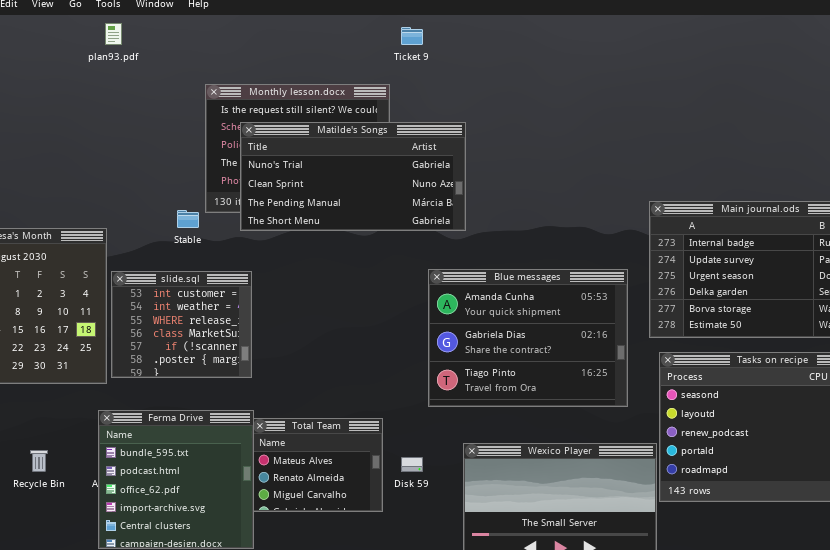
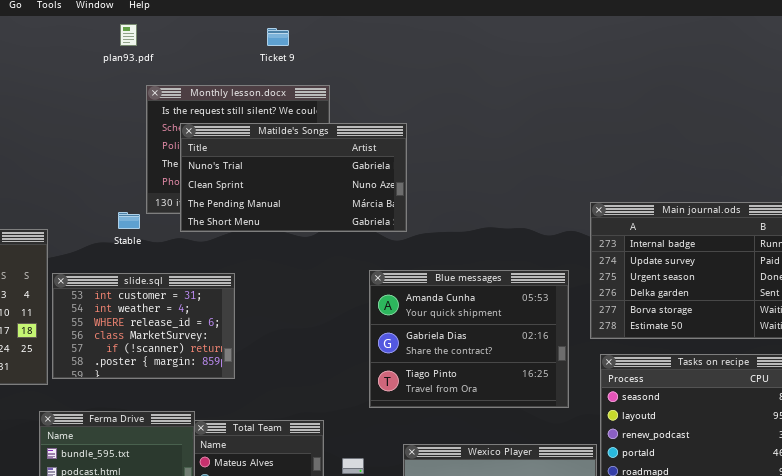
plan93.pdf: [105,23,122,45] -> [120,24,137,46], moved
Ticket 9: [401,27,423,45] -> [267,28,289,46], moved
slide.sql: [111,271,252,378] -> [52,273,235,379], resized

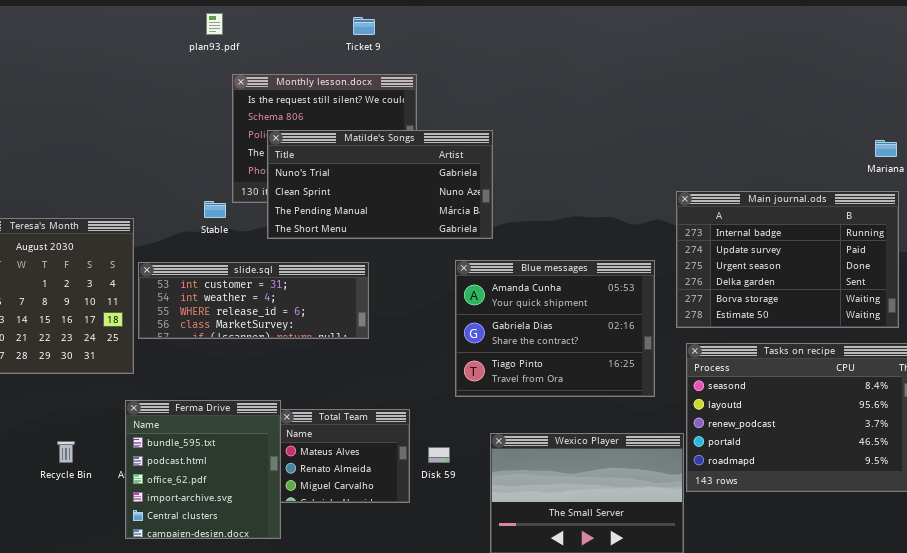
Matilde's Songs: [180,123,407,232] -> [267,130,493,239], moved
slide.sql: [52,273,235,379] -> [138,262,369,339], resized

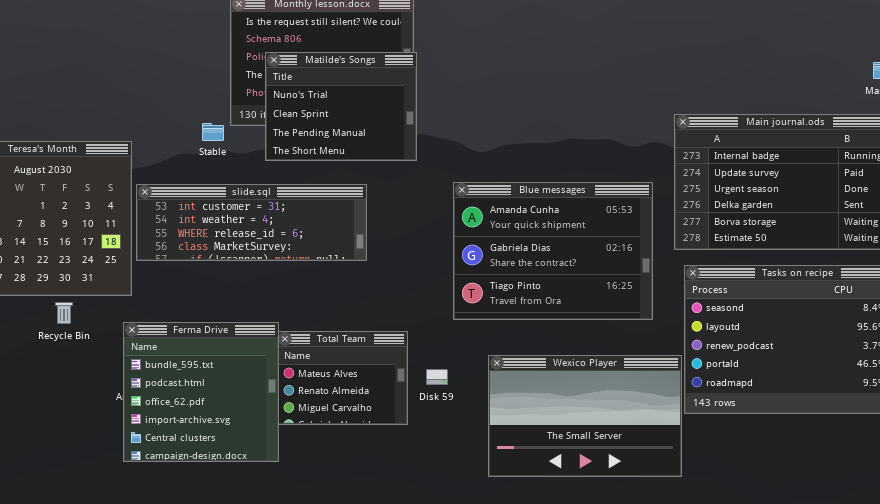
Matilde's Songs: [267,130,493,239] -> [265,52,417,161], resized
Recycle Bin: [57,441,75,463] -> [55,302,73,324], moved

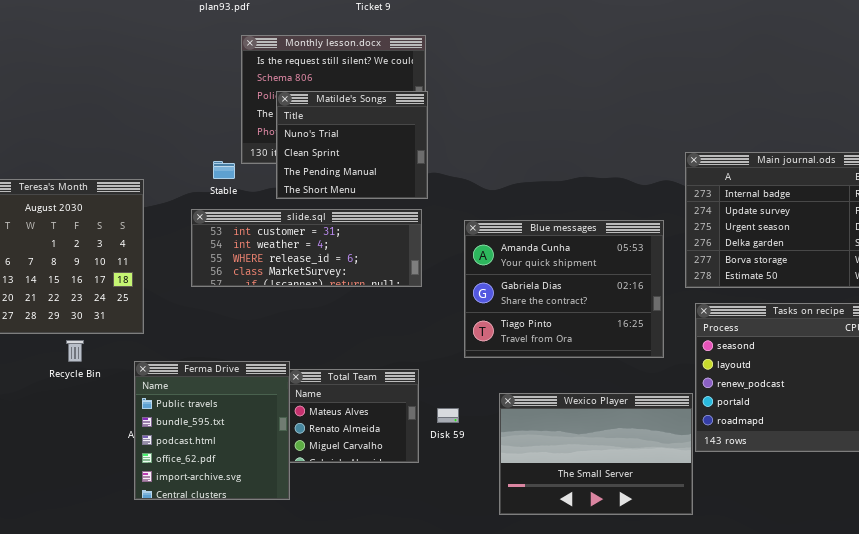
slide.sql: [136,184,367,261] -> [191,209,422,287], moved
Ferma Drive: [123,322,279,462] -> [134,361,290,500], scrolled up 1 row

